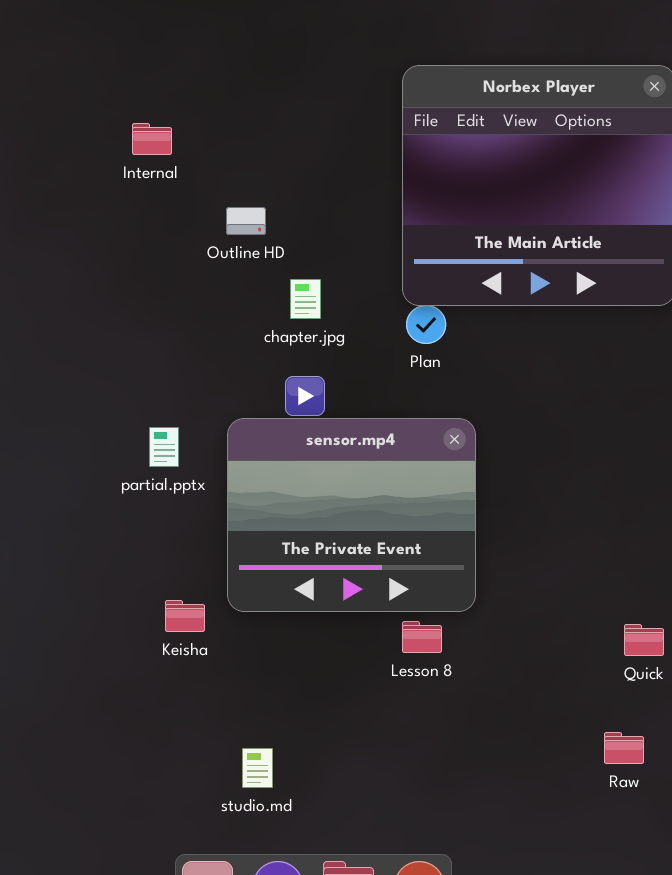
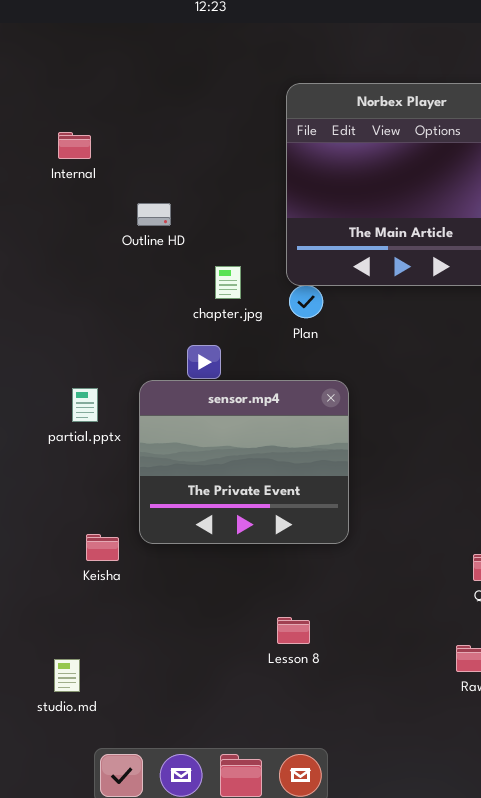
chapter.jpg: [290,279,321,319] -> [215,266,241,299], moved
Lesson 8: [402,621,442,653] -> [277,617,310,644], moved
studio.md: [242,748,273,788] -> [54,659,80,692], moved

